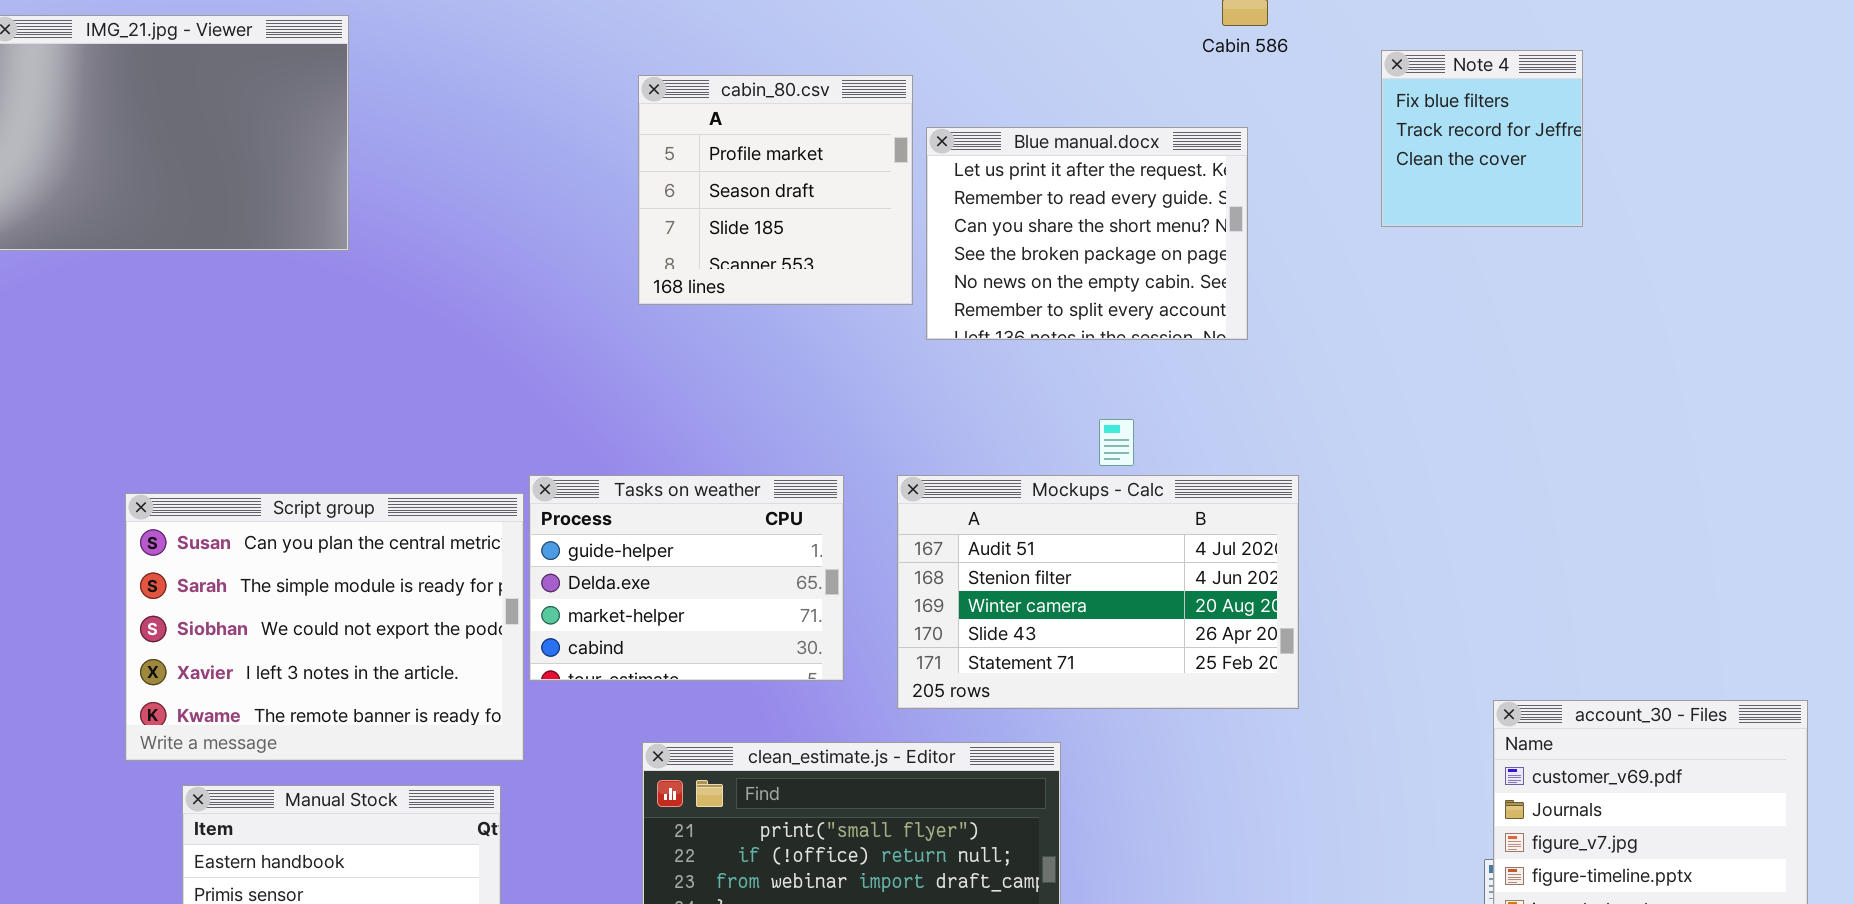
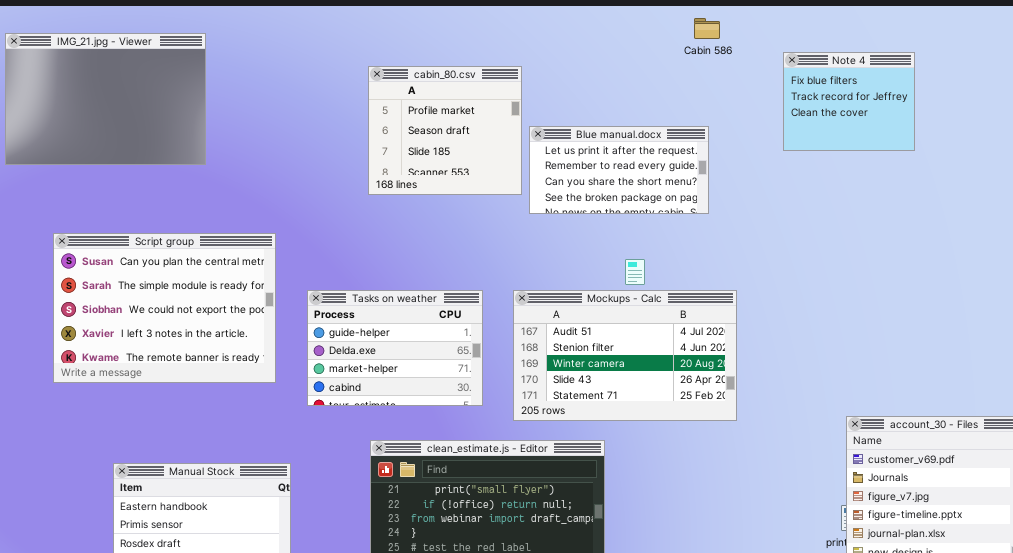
Note 4: [1381,50,1583,227] -> [783,52,915,151], resized
Blue manual.docx: [926,127,1248,340] -> [529,126,709,214], resized
Script group: [125,493,524,761] -> [53,233,276,383], moved

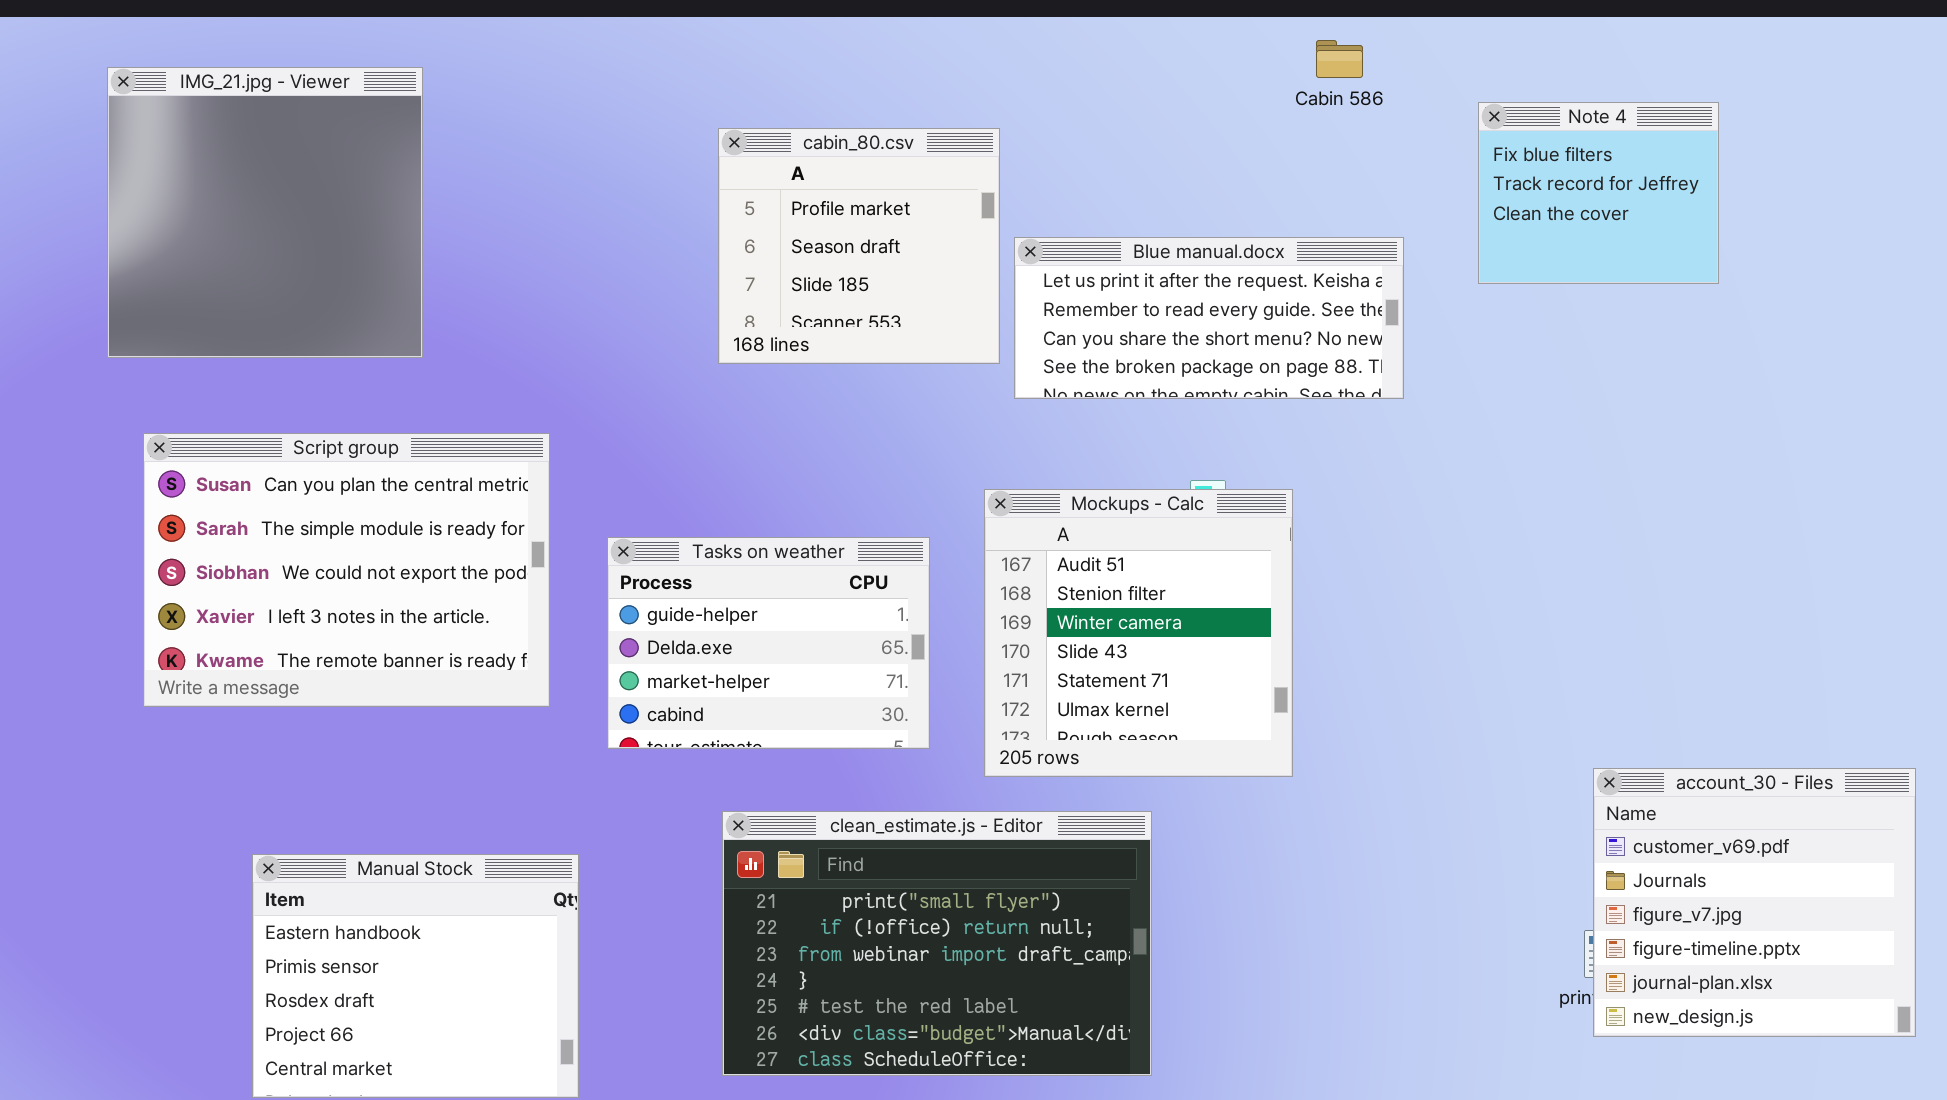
IMG_21.jpg - Viewer: [5,33,206,165] -> [107,67,423,358], resized
Blue manual.docx: [529,126,709,214] -> [1014,237,1404,399], resized
Mockups - Calc: [513,290,737,421] -> [984,489,1293,777], resized

